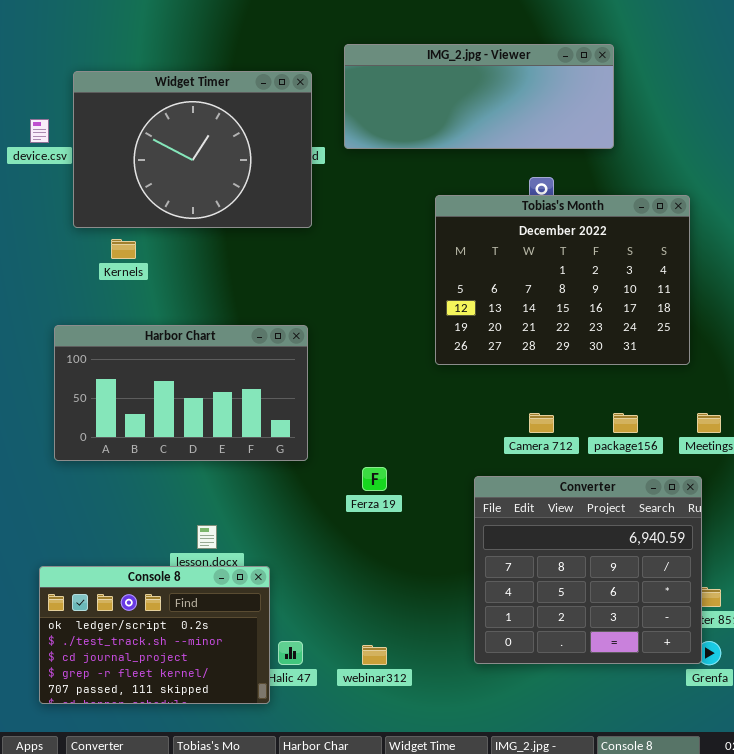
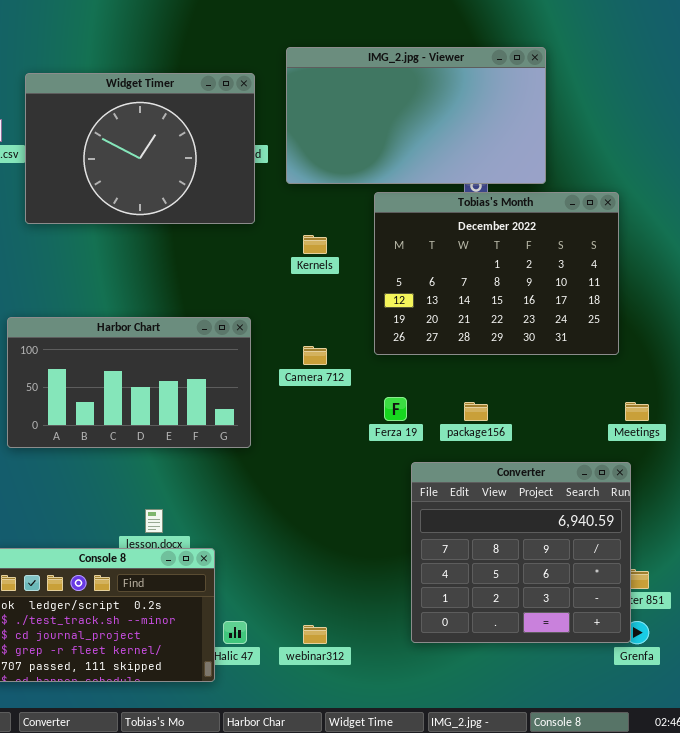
IMG_2.jpg - Viewer: [344,44,614,149] -> [286,47,546,184], resized
Kernels: [111,239,136,259] -> [303,235,327,254], moved
Camera 712: [529,413,554,433] -> [303,346,327,365], moved
package156: [613,413,638,433] -> [464,402,488,421], moved
Ferza 19: [362,467,387,491] -> [384,397,407,421], moved

